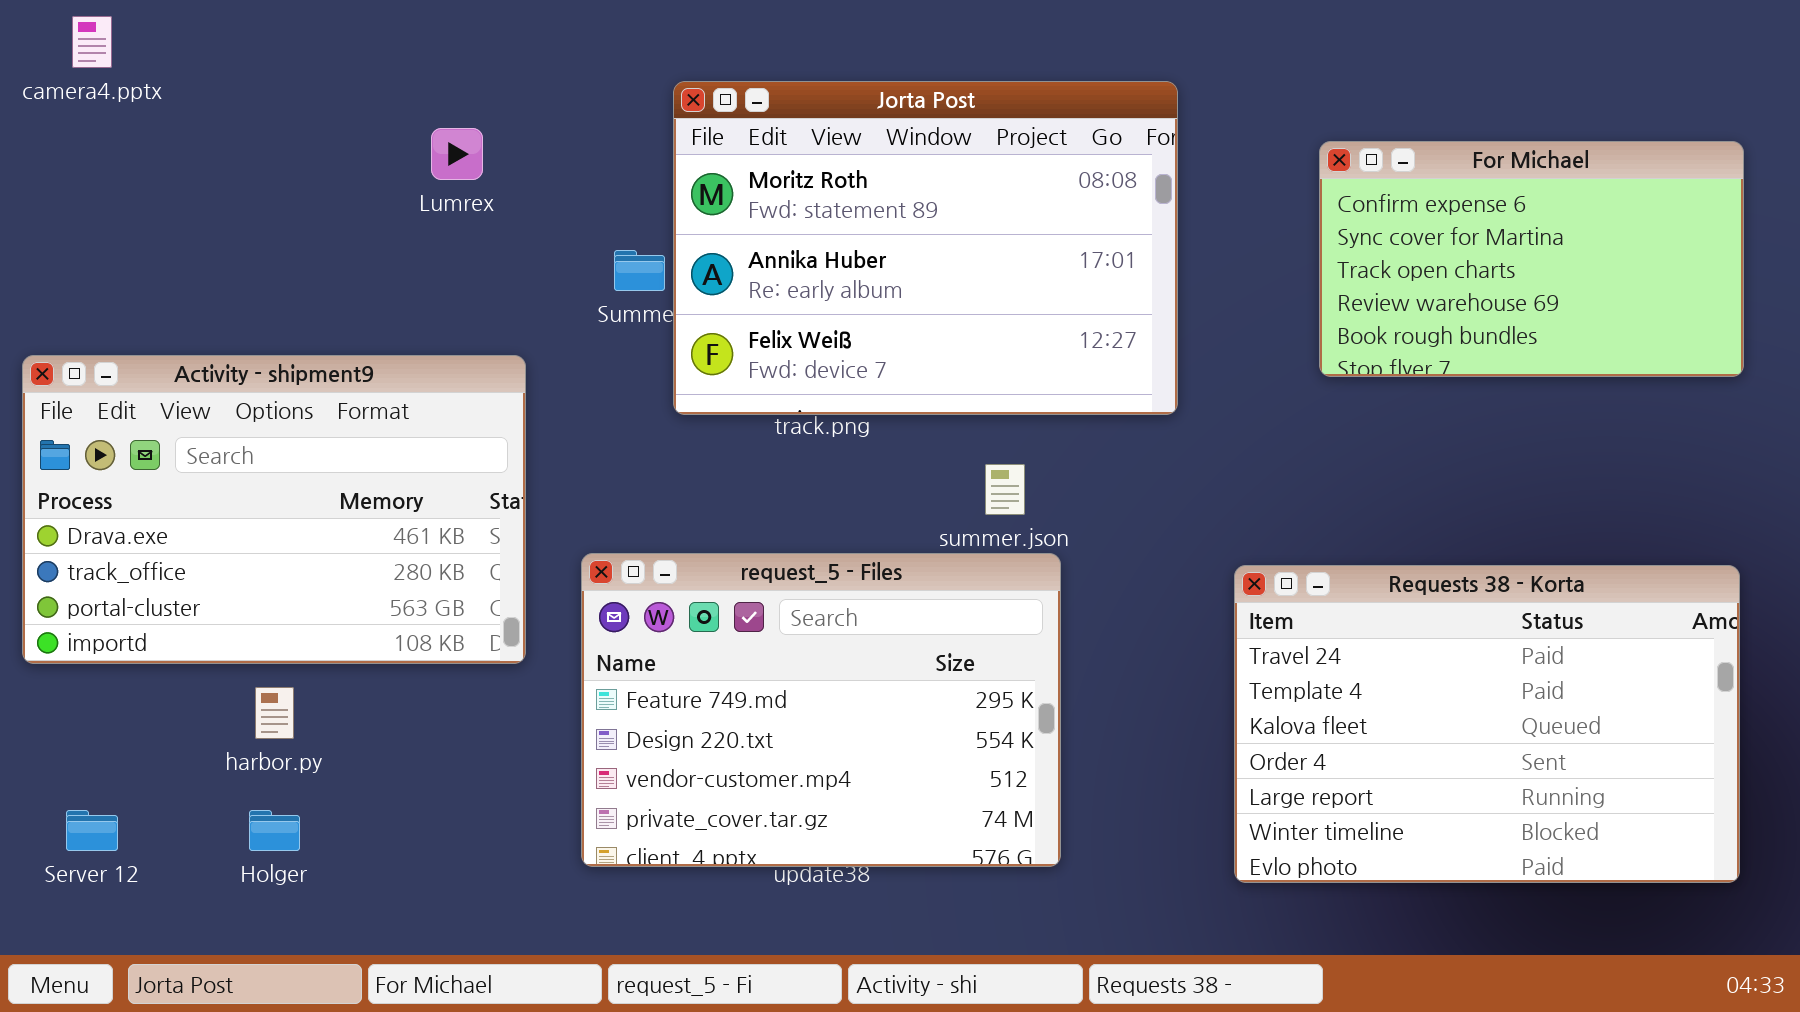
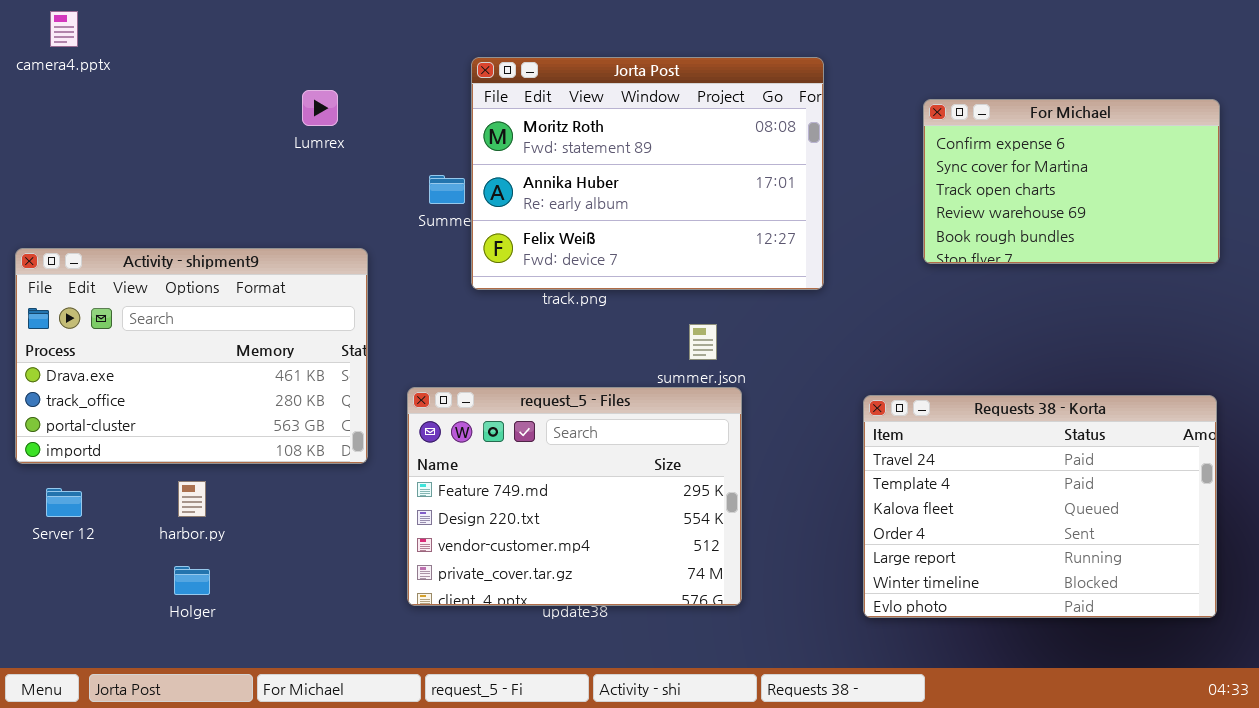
Server 12: [66,810,118,851] -> [46,488,82,517], moved

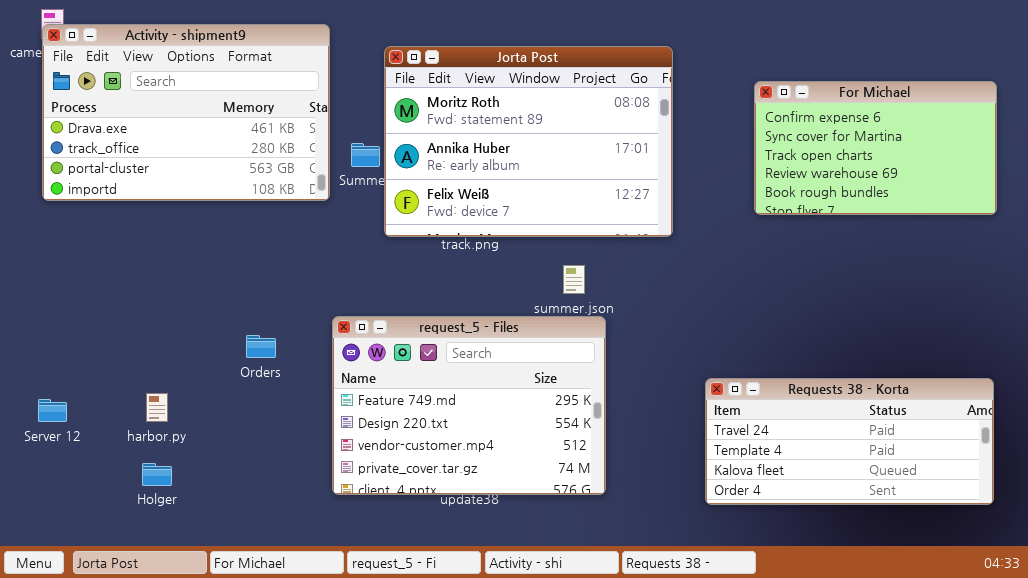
Activity - shipment9: [15,248,368,464] -> [42,24,330,201], moved
Requests 38 - Korta: [863,395,1217,618] -> [705,378,994,505], resized

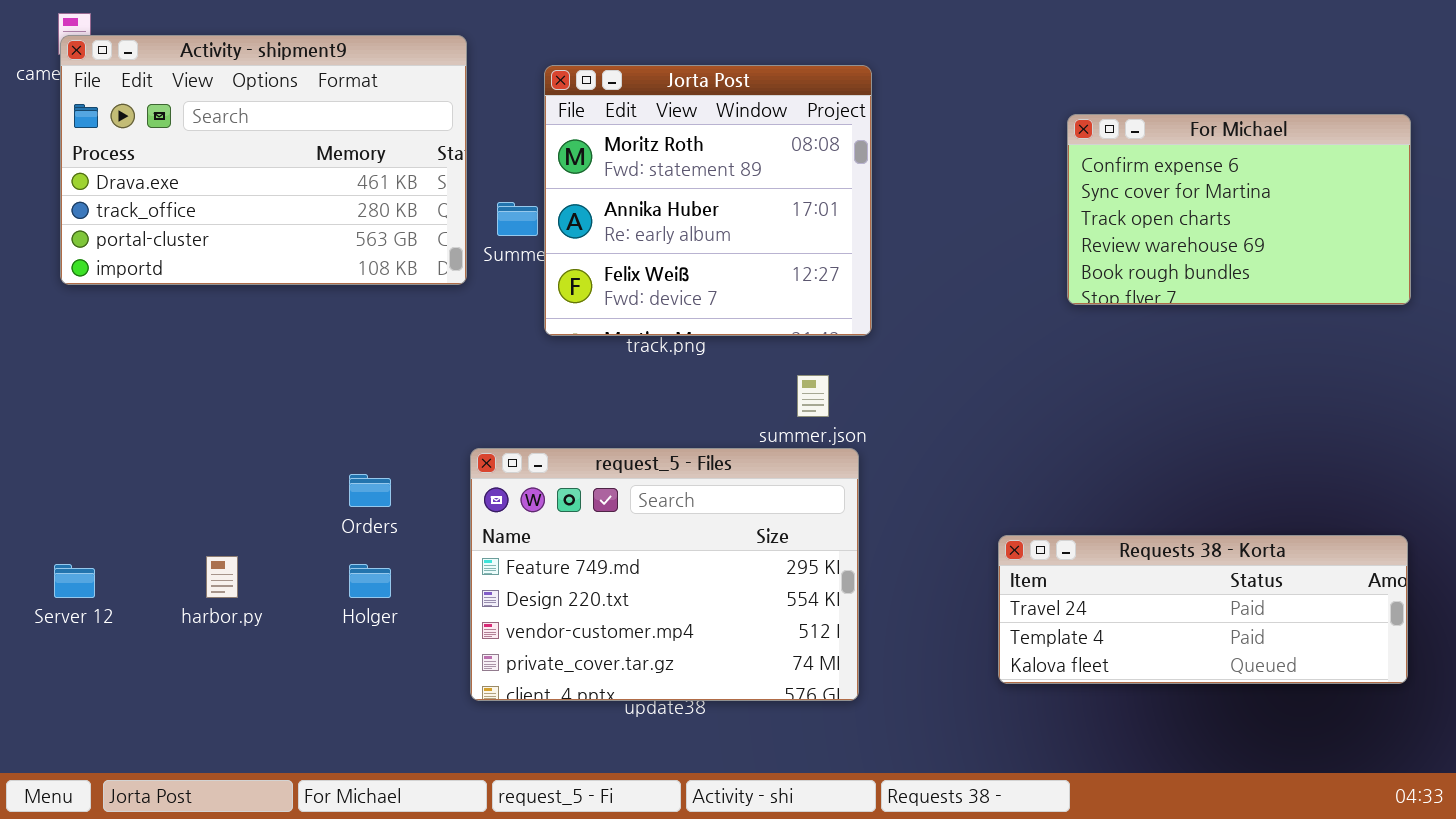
Jorta Post: [384,46,673,237] -> [544,65,872,336], resized
Requests 38 - Korta: [705,378,994,505] -> [998,535,1408,684], resized
Holger: [142,463,172,486] -> [349,564,391,598], moved

